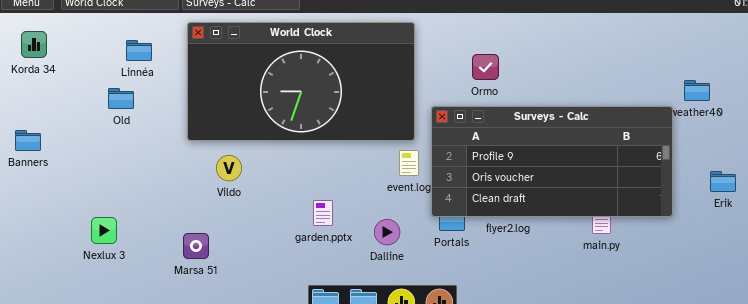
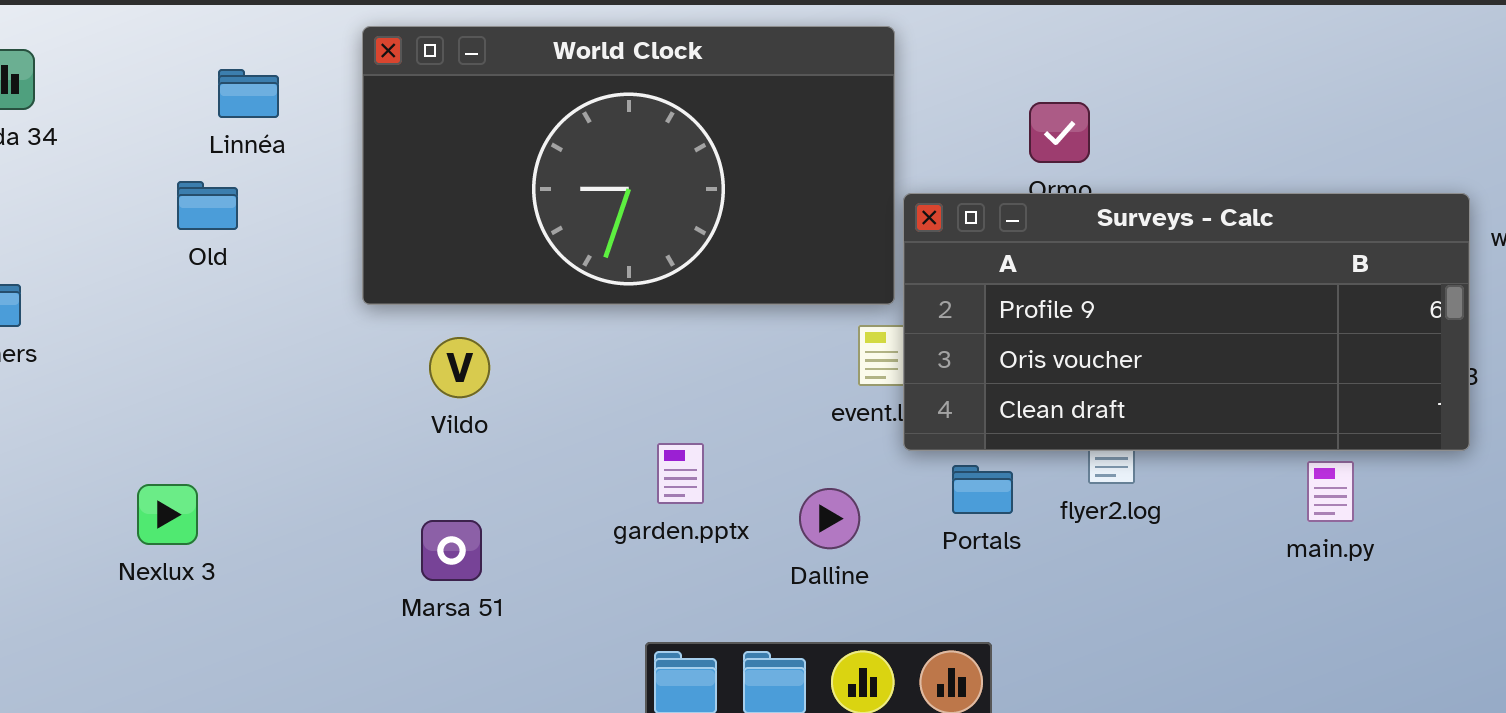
Surveys - Calc: [431,106,673,217] -> [903,193,1470,451], moved
Marsa 51: [183,233,209,259] -> [421,520,482,581], moved

